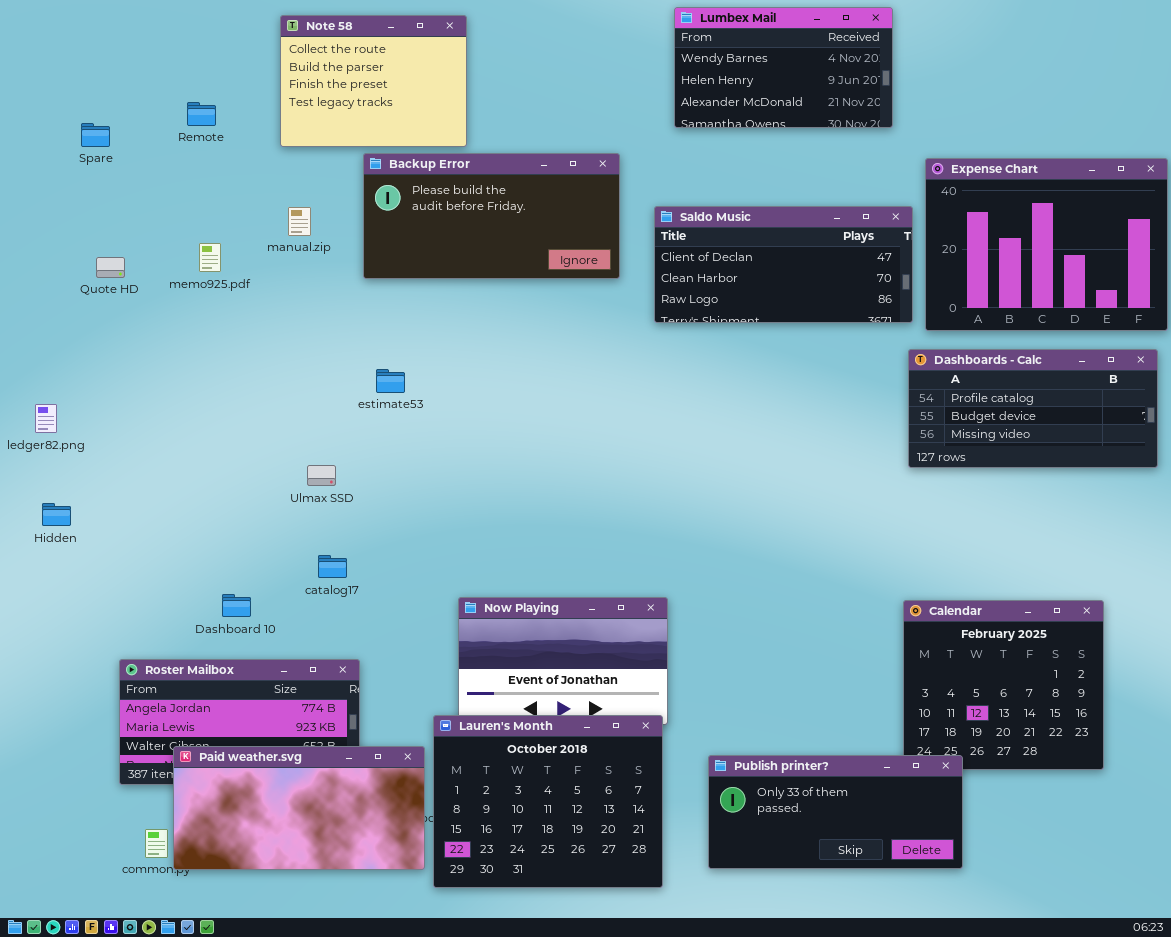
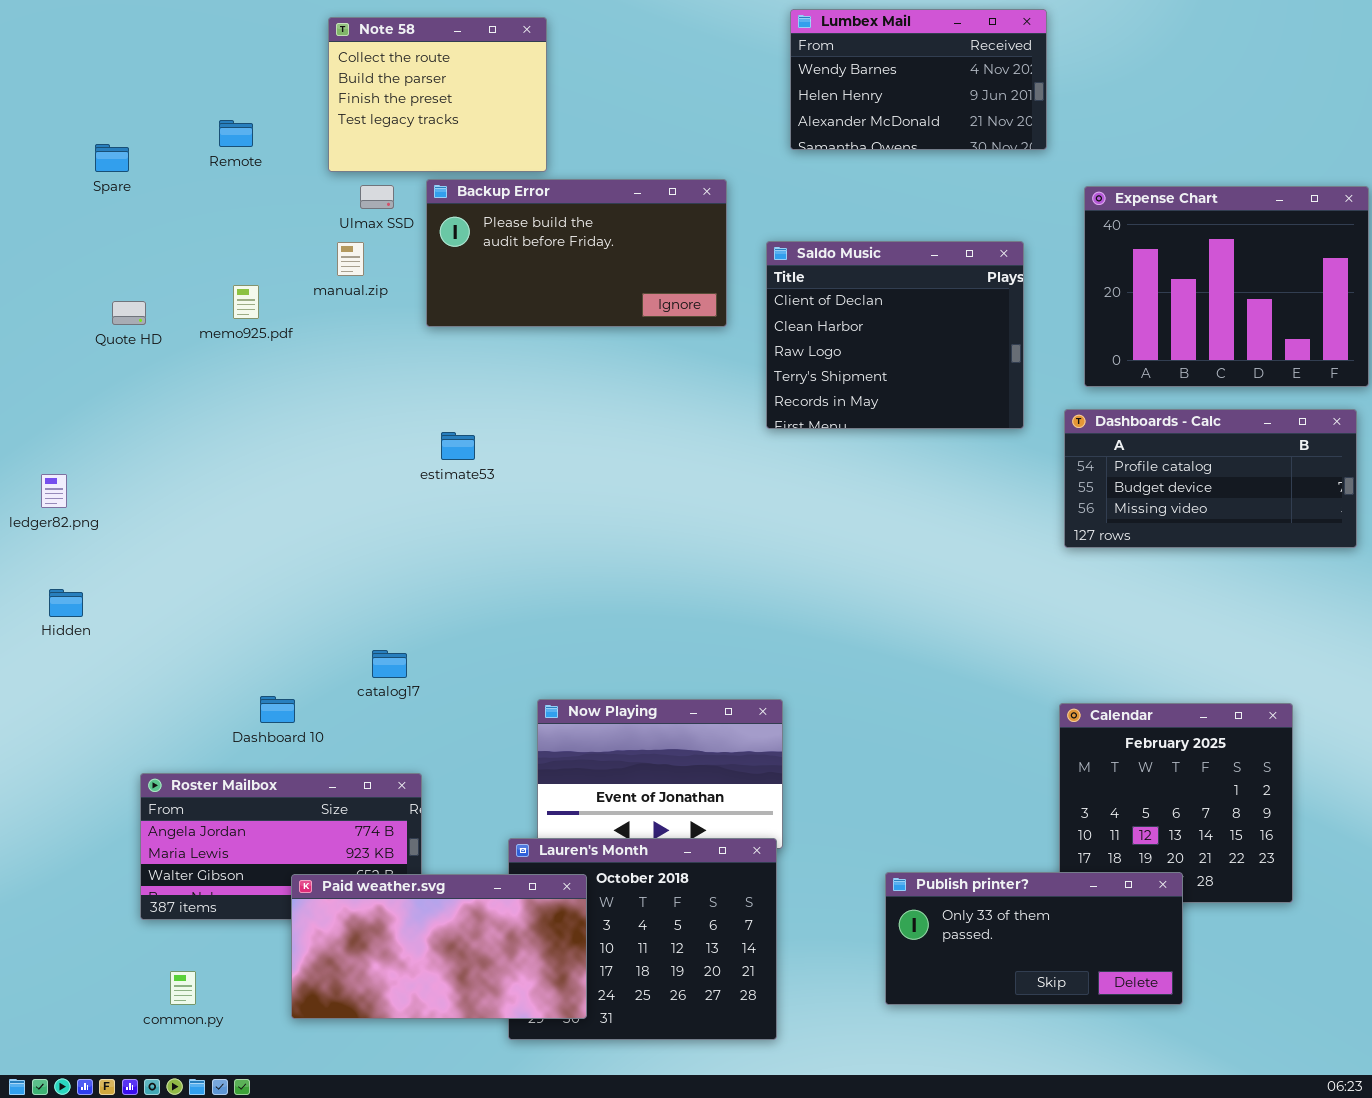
Saldo Music: [654,206,913,323] -> [766,241,1024,429], resized
Ulmax SSD: [307,465,336,486] -> [360,185,394,209], moved
Paid weather.svg: [173,746,425,870] -> [291,874,587,1019], moved
Publish printer?: [708,755,963,869] -> [885,872,1183,1005], moved

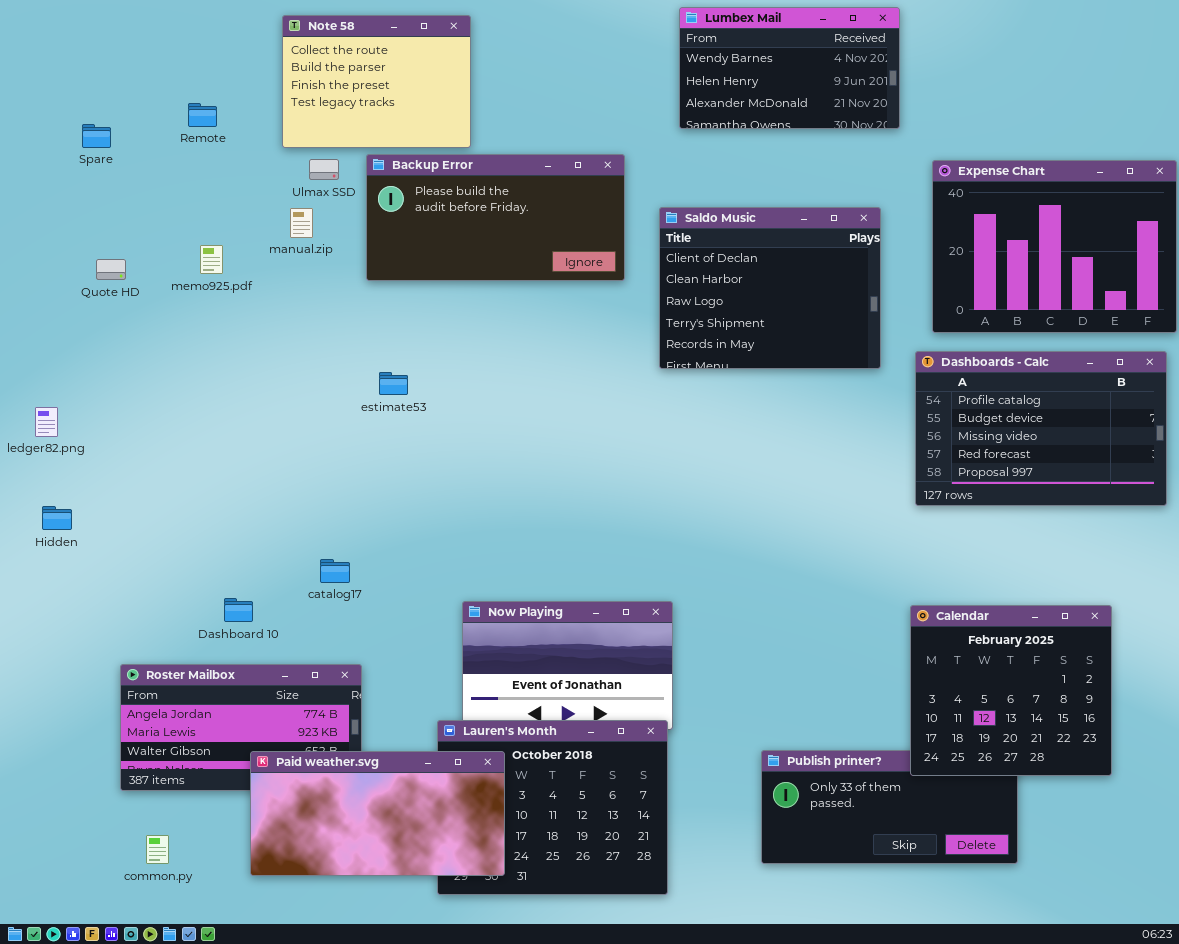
Dashboards - Calc: [1064,409,1357,548] -> [915,351,1167,506], resized
Calendar: [1059,703,1293,903] -> [910,605,1112,776], raised

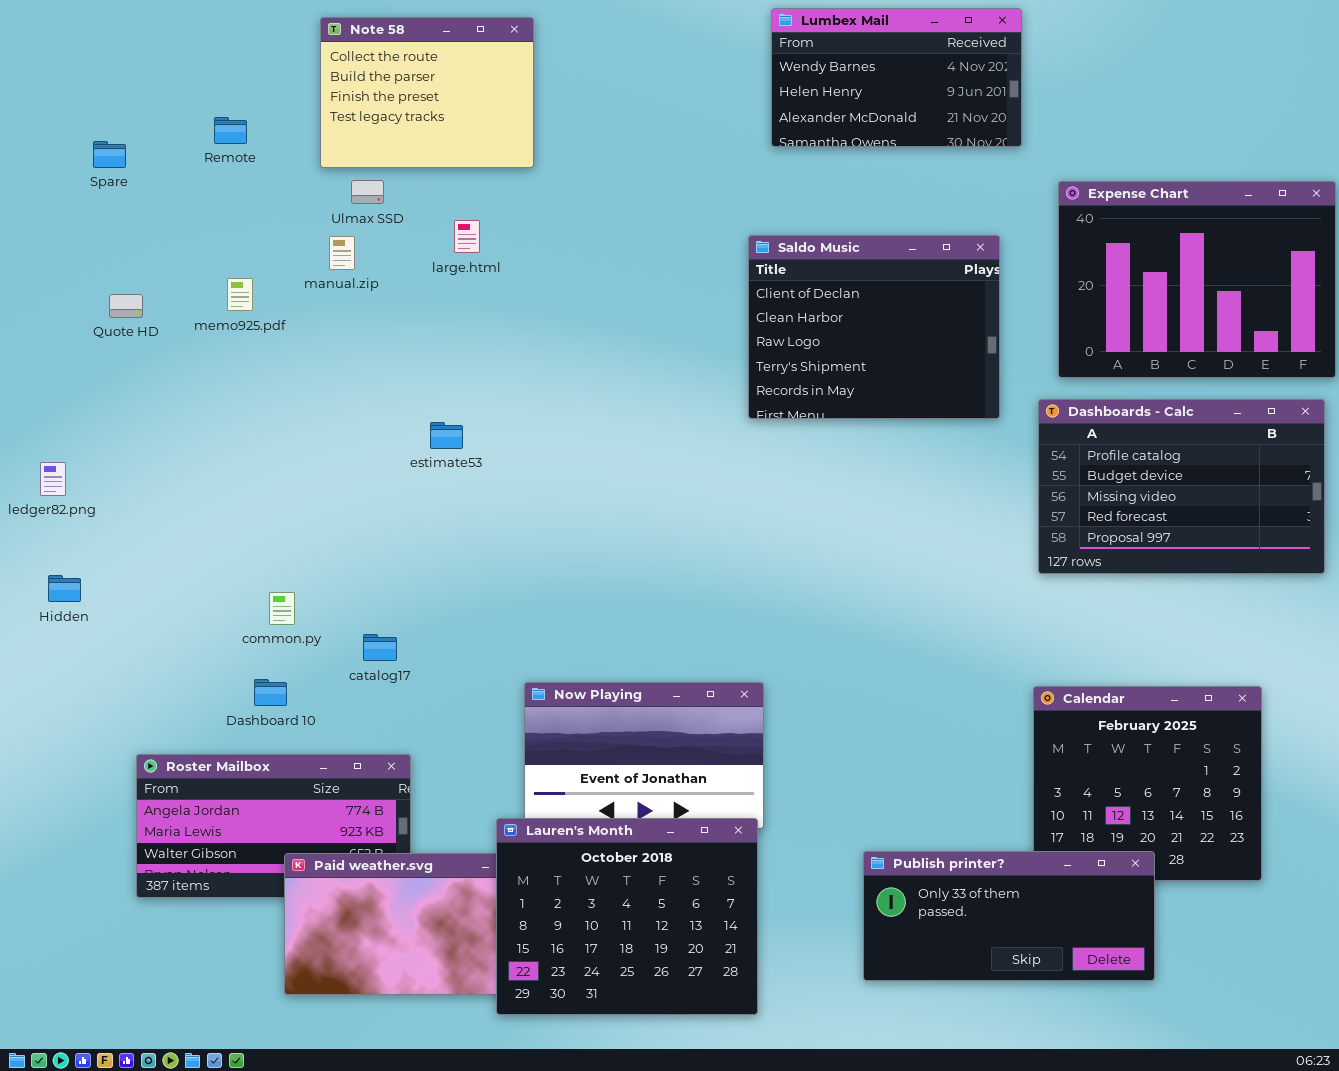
Backup Error: [366,154,625,281] -> none, closed
Lauren's Month: [437,720,668,895] -> [496,818,758,1015], raised
Publish printer?: [761,750,1018,864] -> [863,851,1155,981], raised
common.py: [146,835,169,864] -> [269,592,295,625], moved

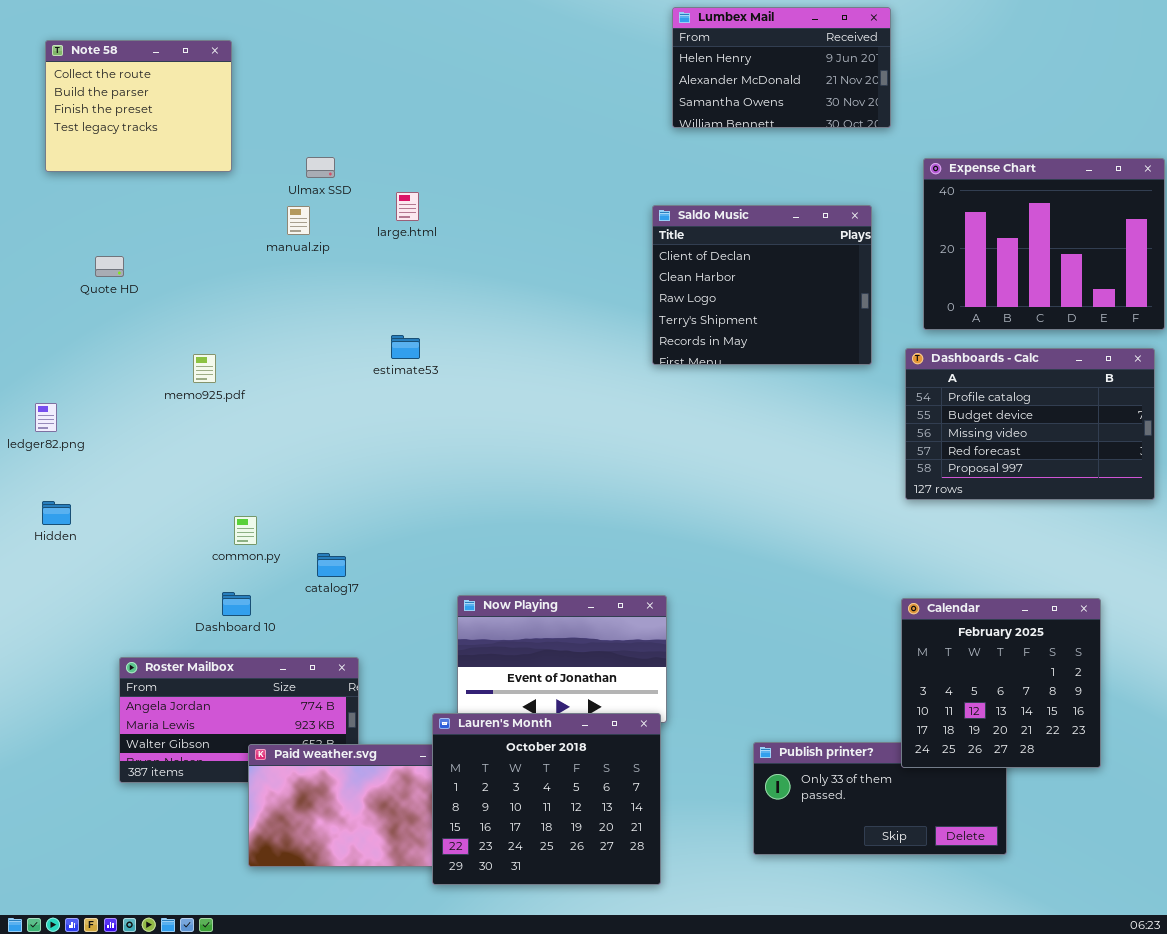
Lumbex Mail: [771,8,1022,147] -> [672,7,891,128], scrolled down 1 row
Note 58: [320,17,534,168] -> [45,40,232,172], moved
memo925.pdf: [227,278,253,311] -> [193,354,216,383], moved
estimate53: [430,422,463,449] -> [391,335,420,359], moved
Calendar: [1033,686,1262,881] -> [901,598,1101,768], raised

